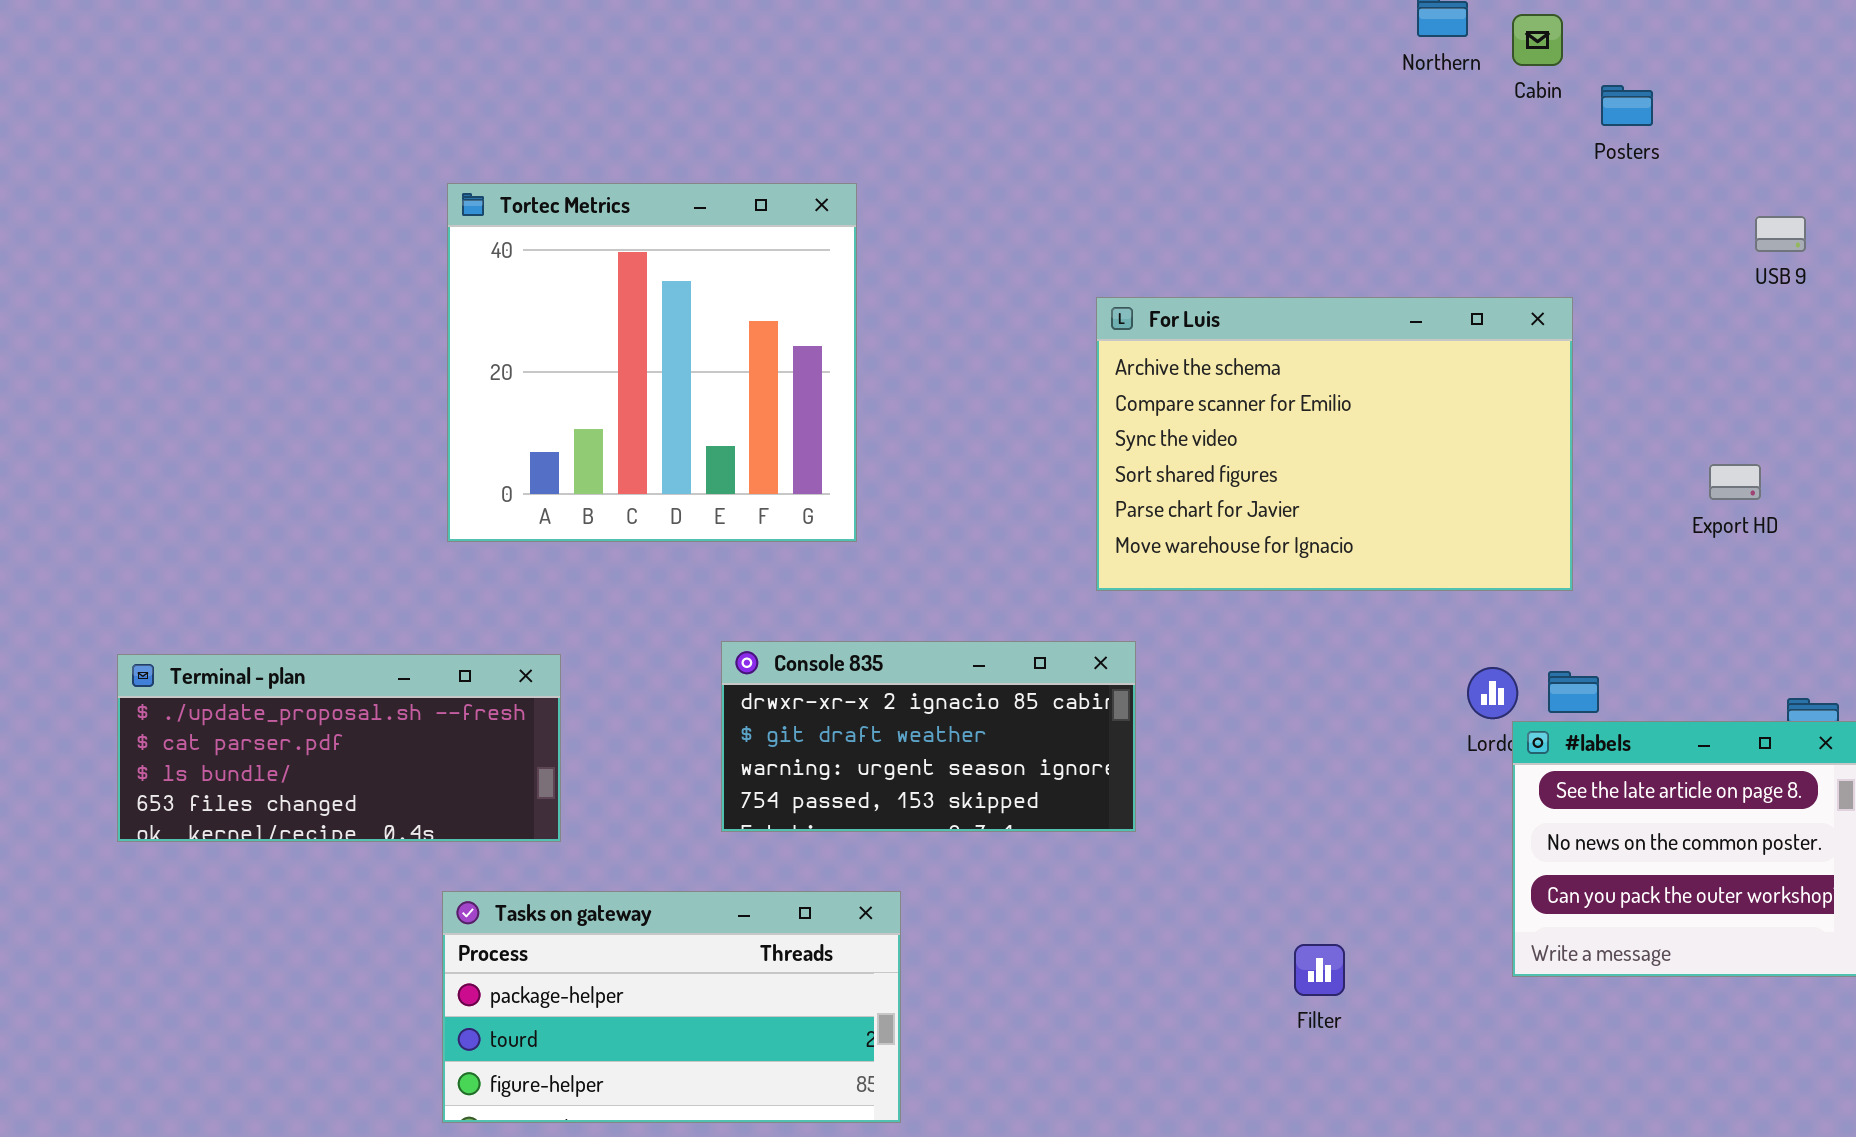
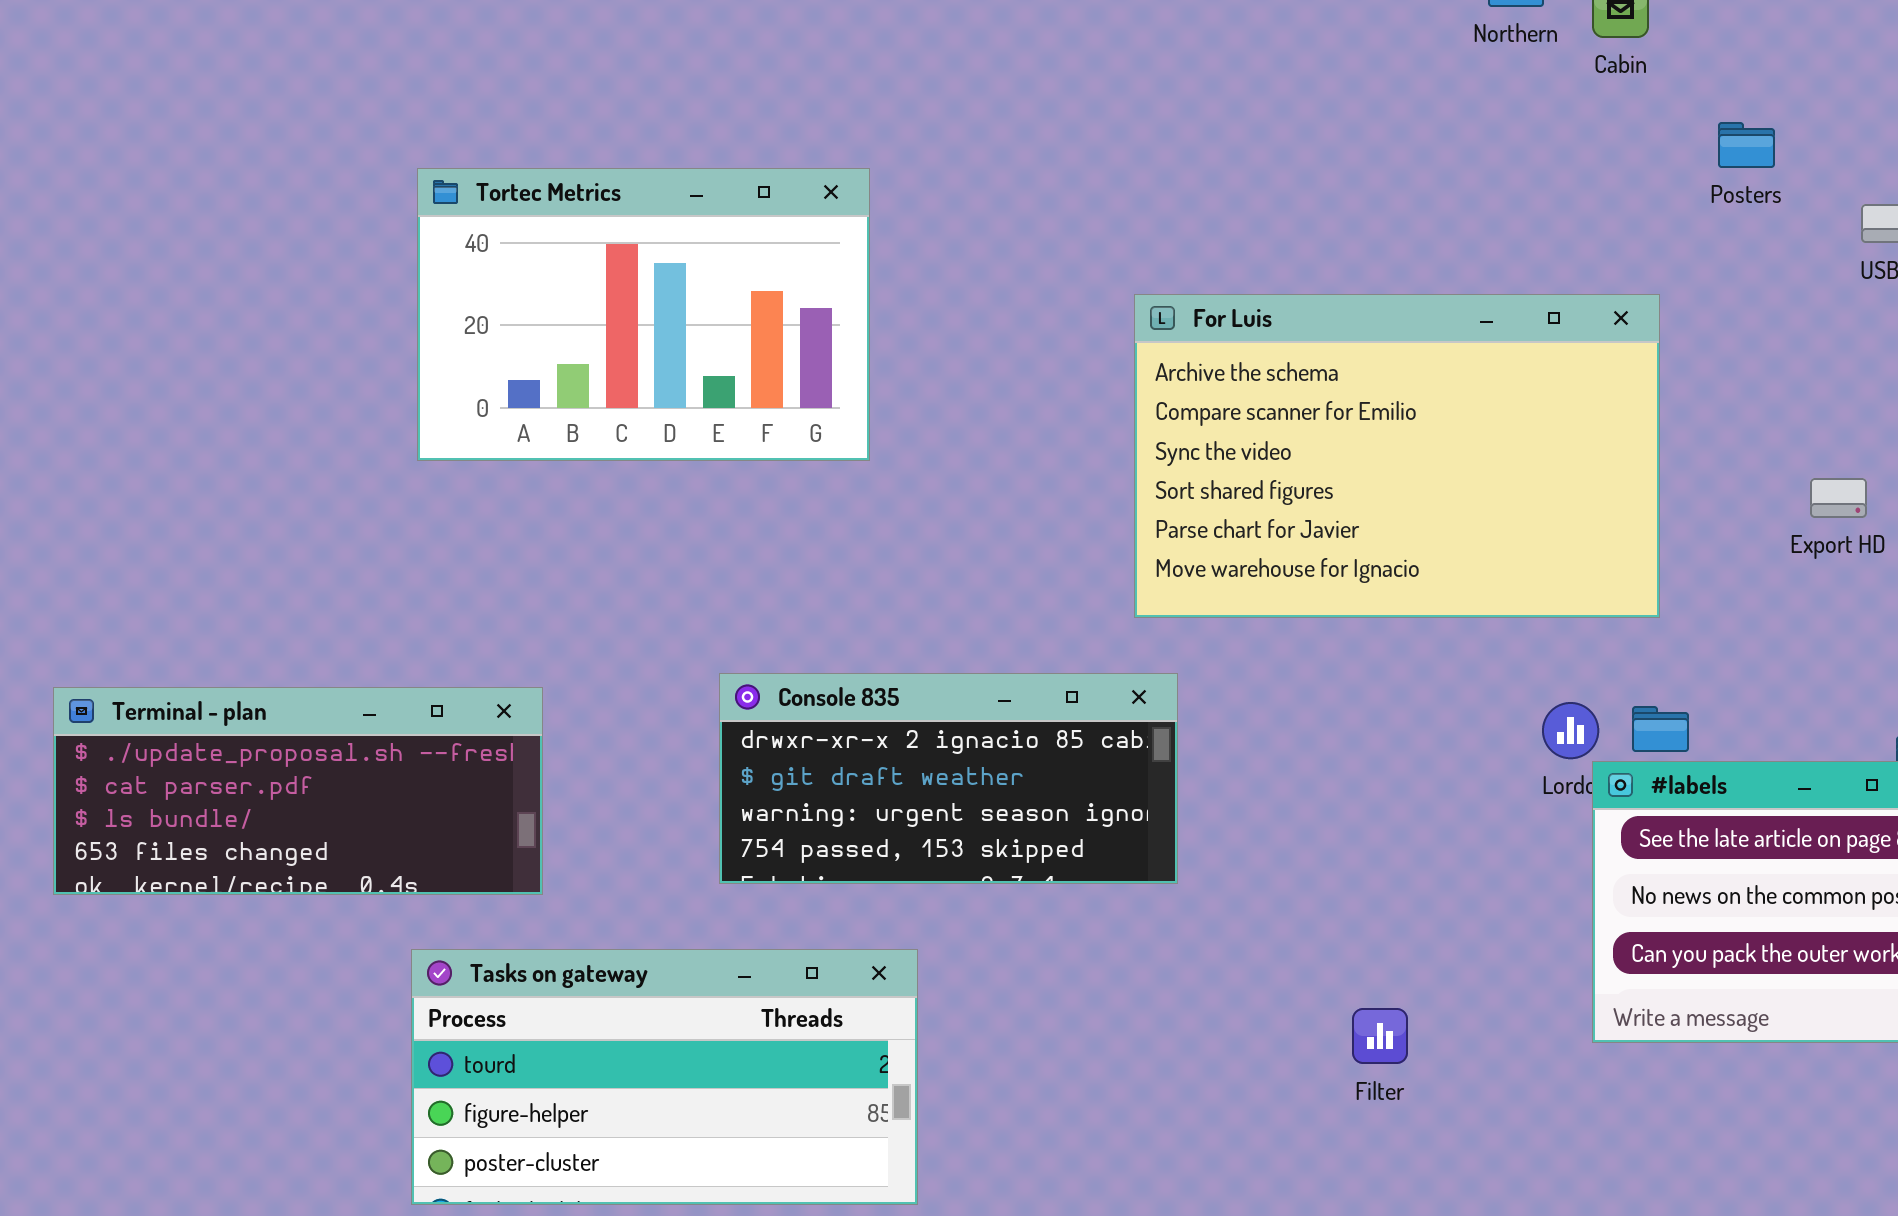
Posters: [1601,85,1653,126] -> [1718,122,1775,168], moved
Tortec Metrics: [447,183,857,542] -> [417,168,870,461], resized
Tasks on gateway: [442,891,901,1123] -> [411,949,918,1205], scrolled down 1 row

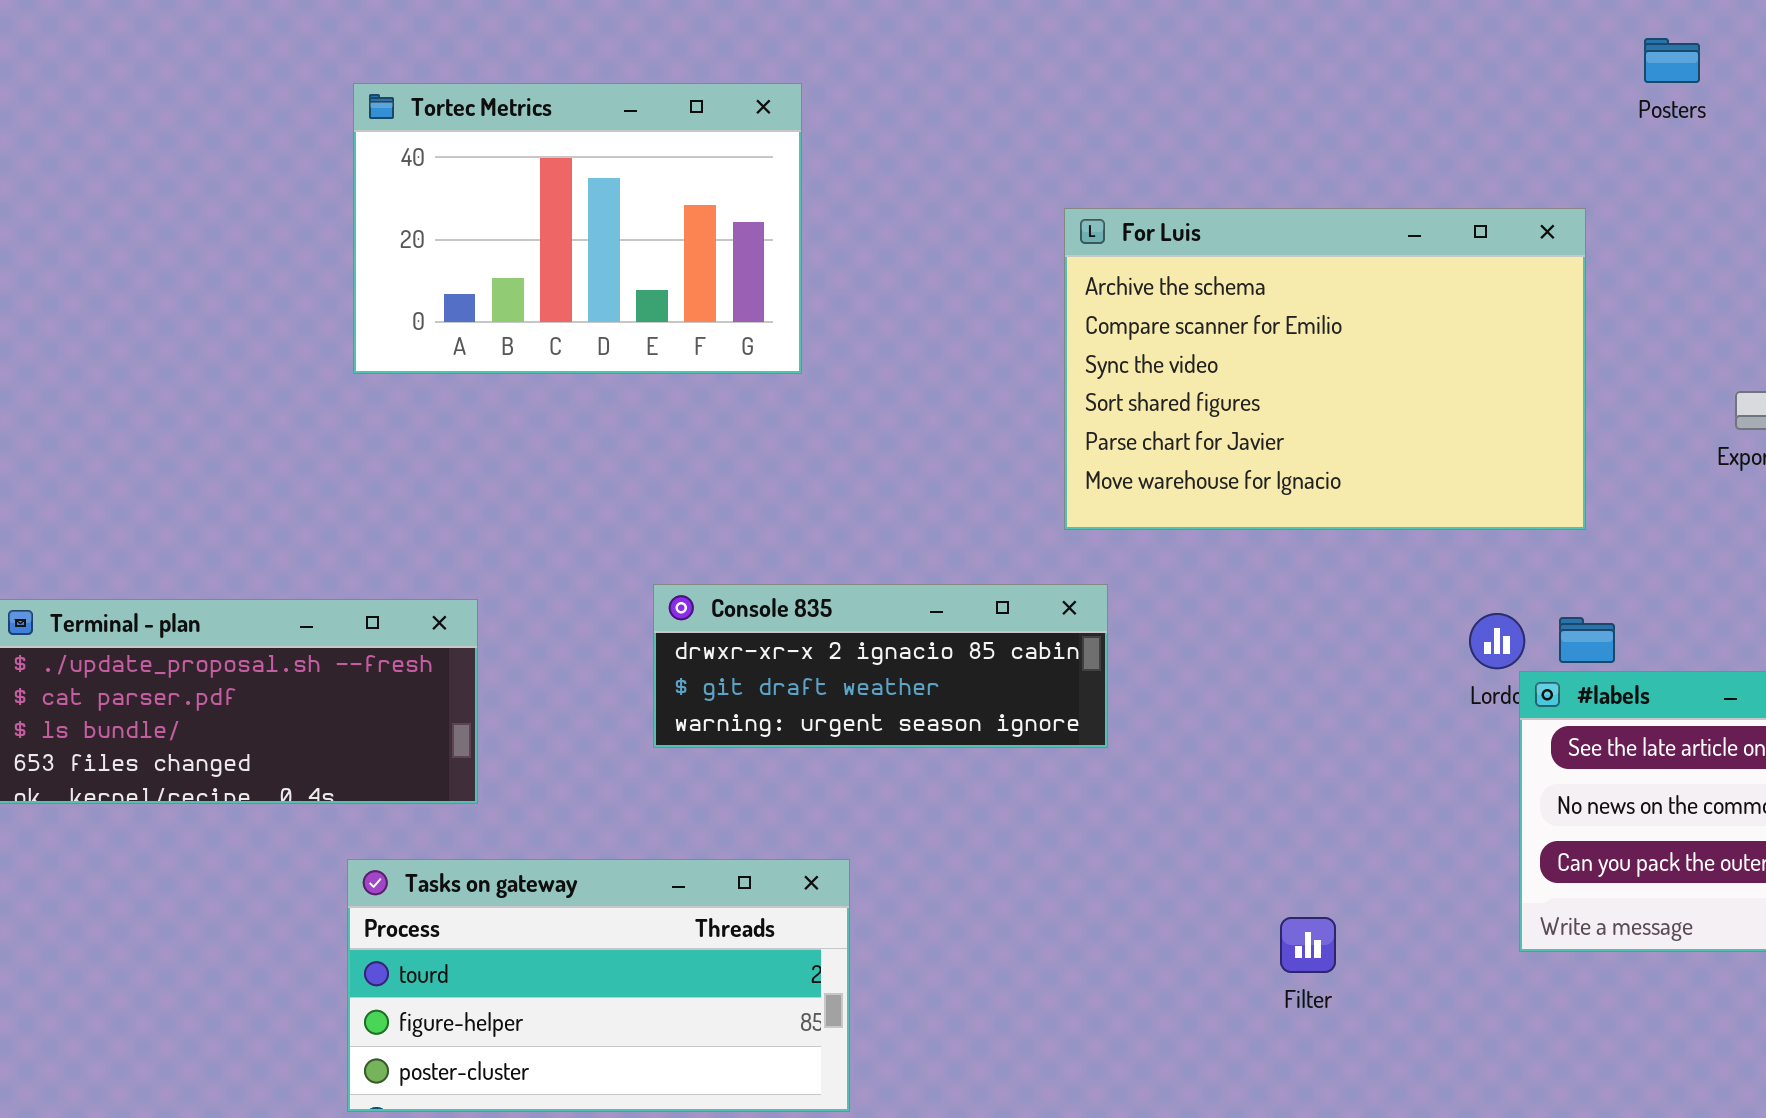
Console 835: [719,673,1178,884] -> [653,584,1108,748], resized

